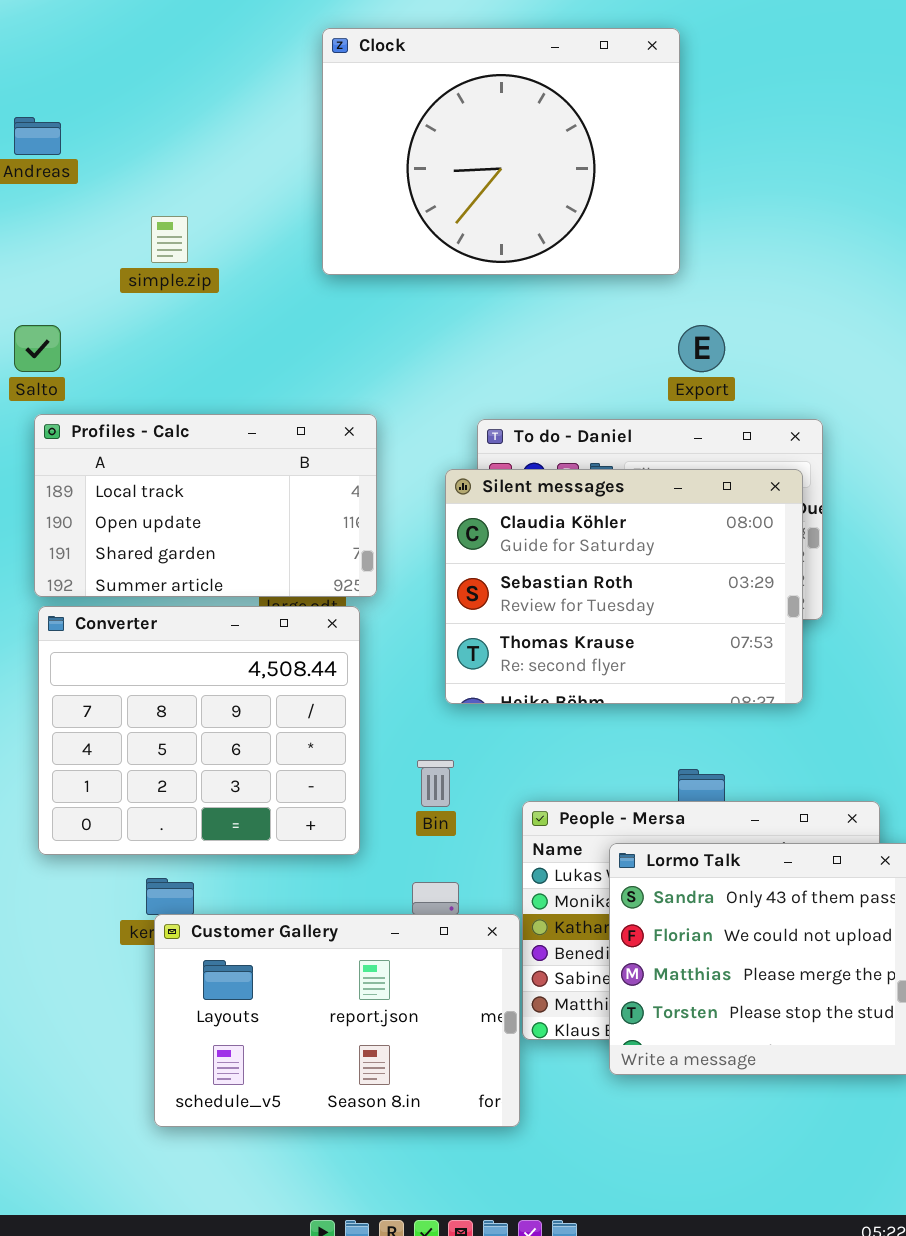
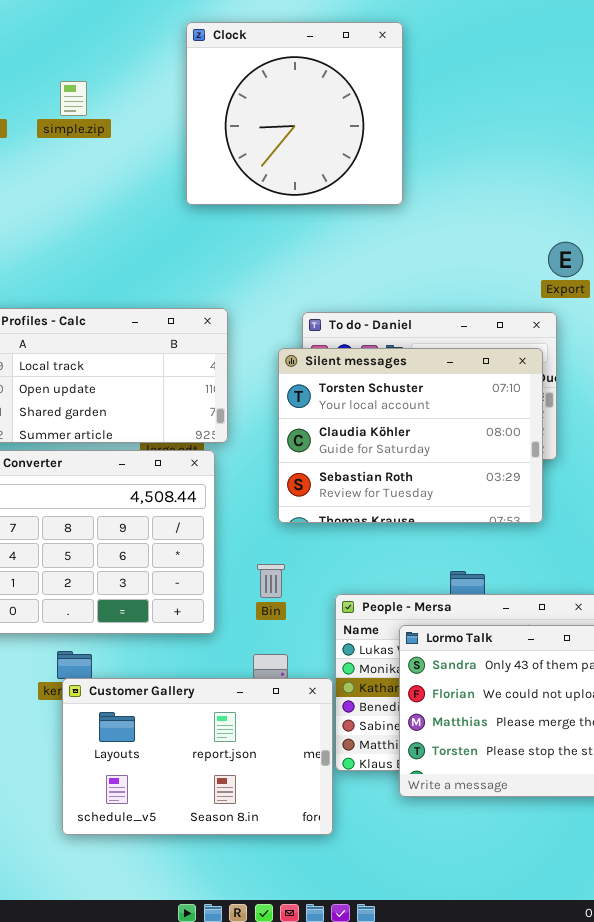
Clock: [322,28,680,275] -> [186,22,403,205], resized
simple.zip: [151,216,188,263] -> [60,81,87,116], moved
Export: [678,325,725,372] -> [548,242,583,277], moved
Silent messages: [445,469,803,704] -> [278,348,543,523], scrolled up 1 row

